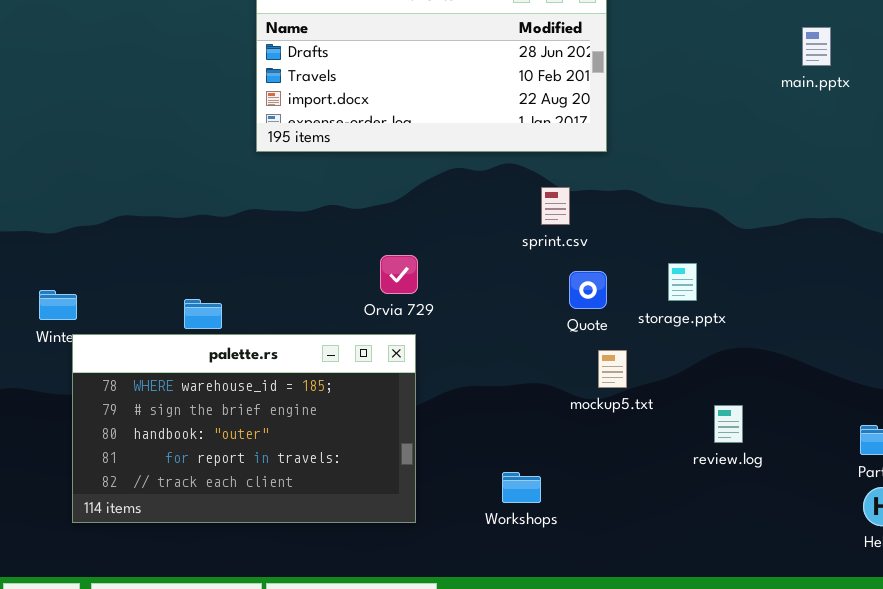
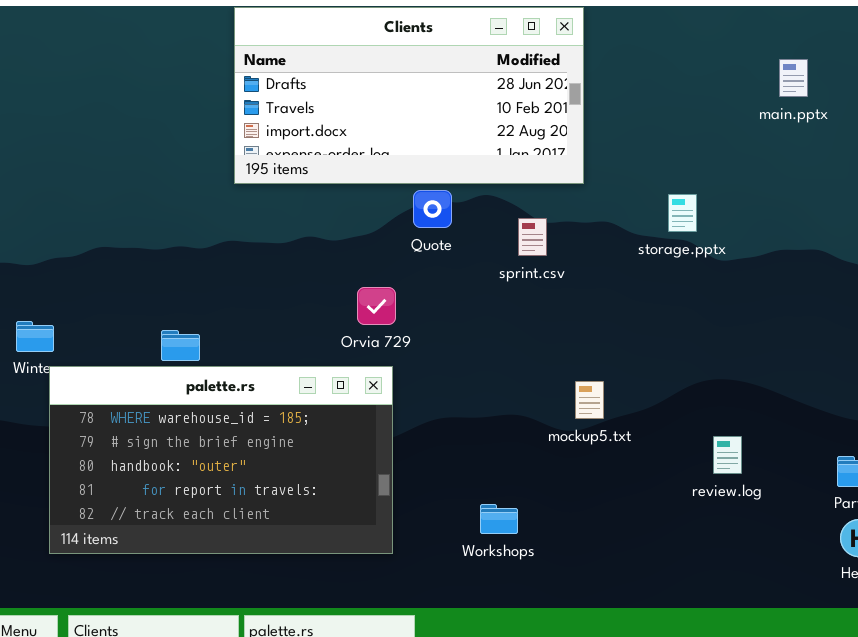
storage.pptx: [668,263,697,301] -> [668,194,697,232], moved
Quote: [569,271,607,309] -> [413,190,452,228], moved
review.log: [714,405,743,443] -> [713,436,742,474], moved

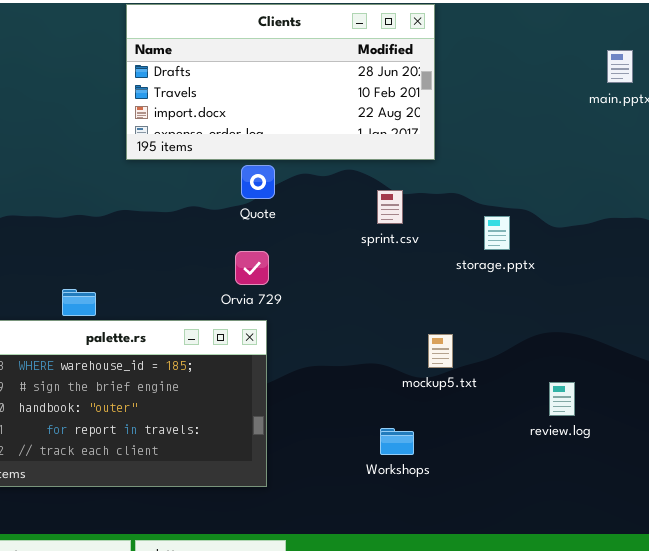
Quote: [413,190,452,228] -> [241,165,275,199], moved
storage.pptx: [668,194,697,232] -> [484,216,510,250], moved
Workshops: [480,504,518,534] -> [380,428,414,455], moved

